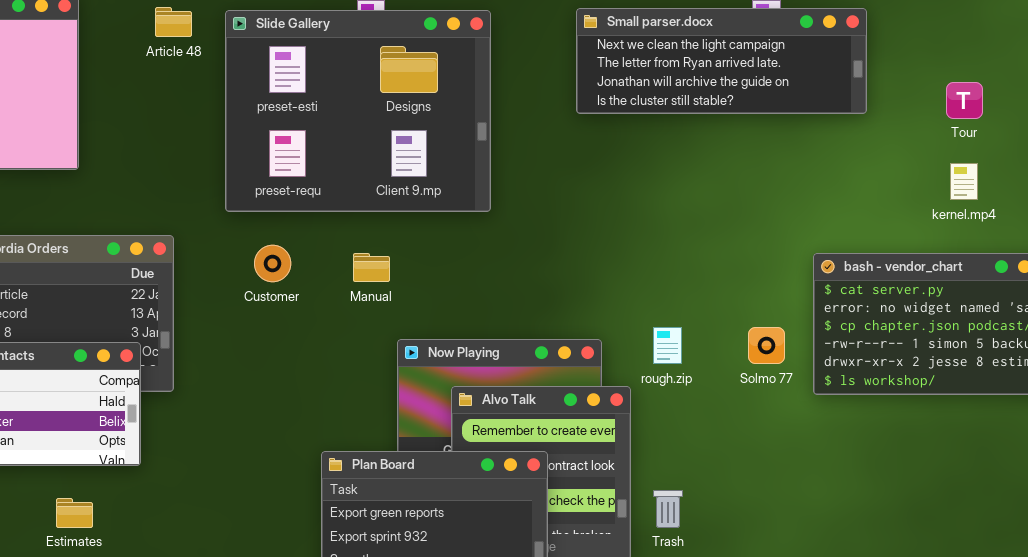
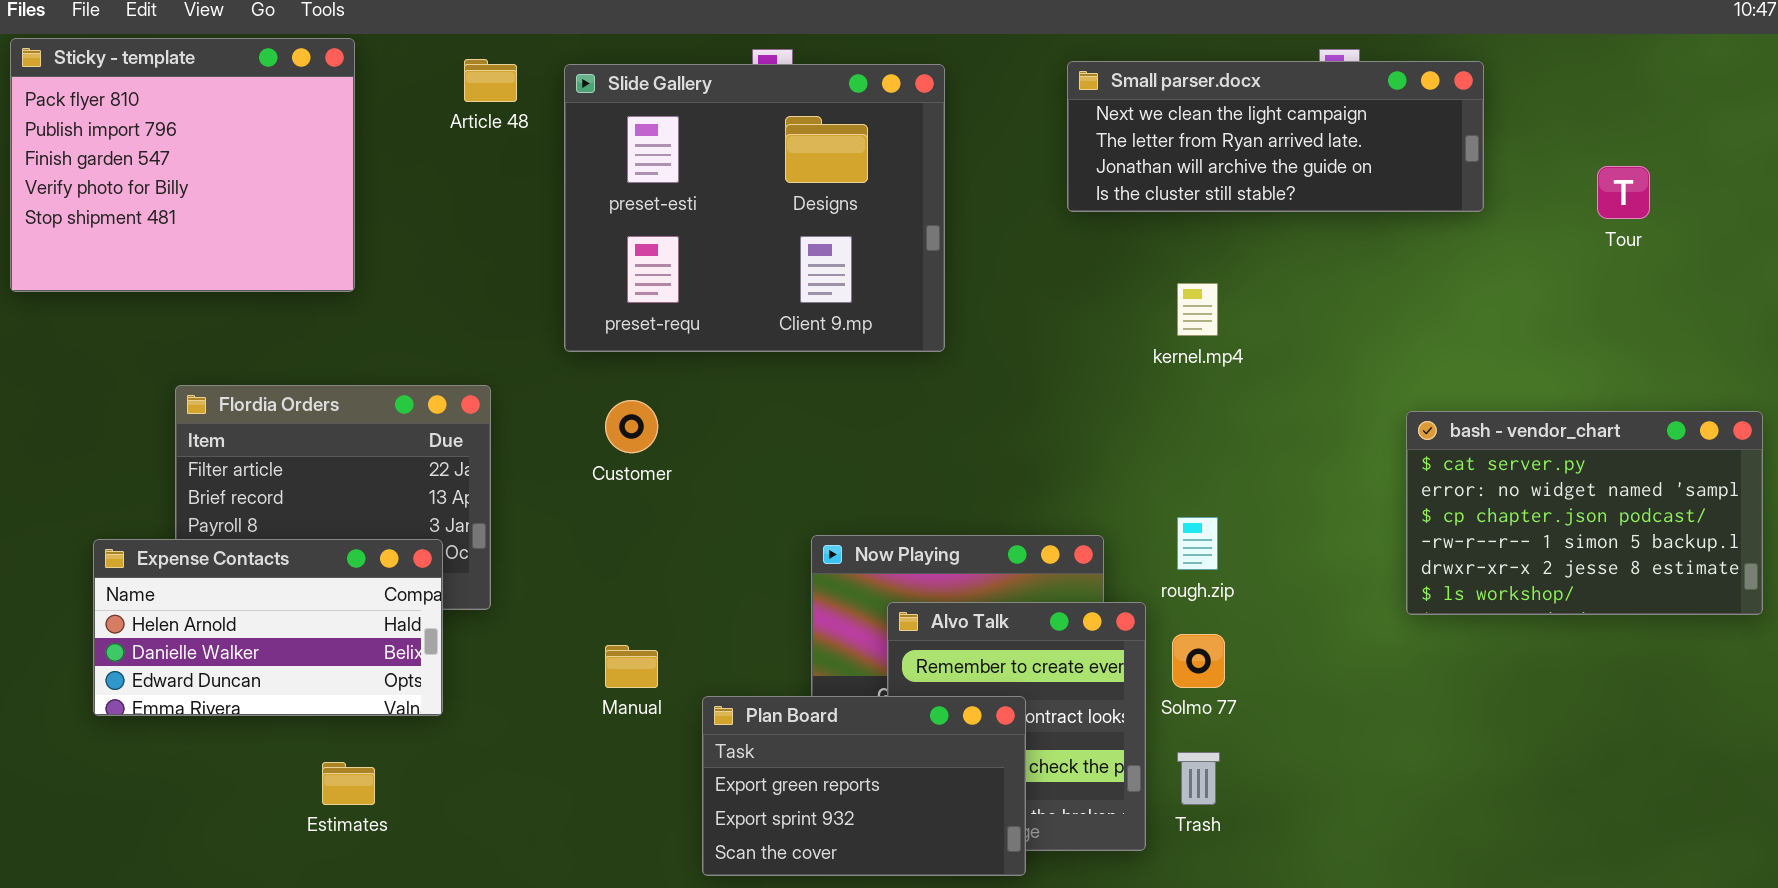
kernel.mp4: [950,163,978,200] -> [1177,283,1218,336], moved
Manual: [353,253,390,282] -> [605,645,658,688], moved
Solmo 77: [748,327,785,364] -> [1172,634,1225,688], moved

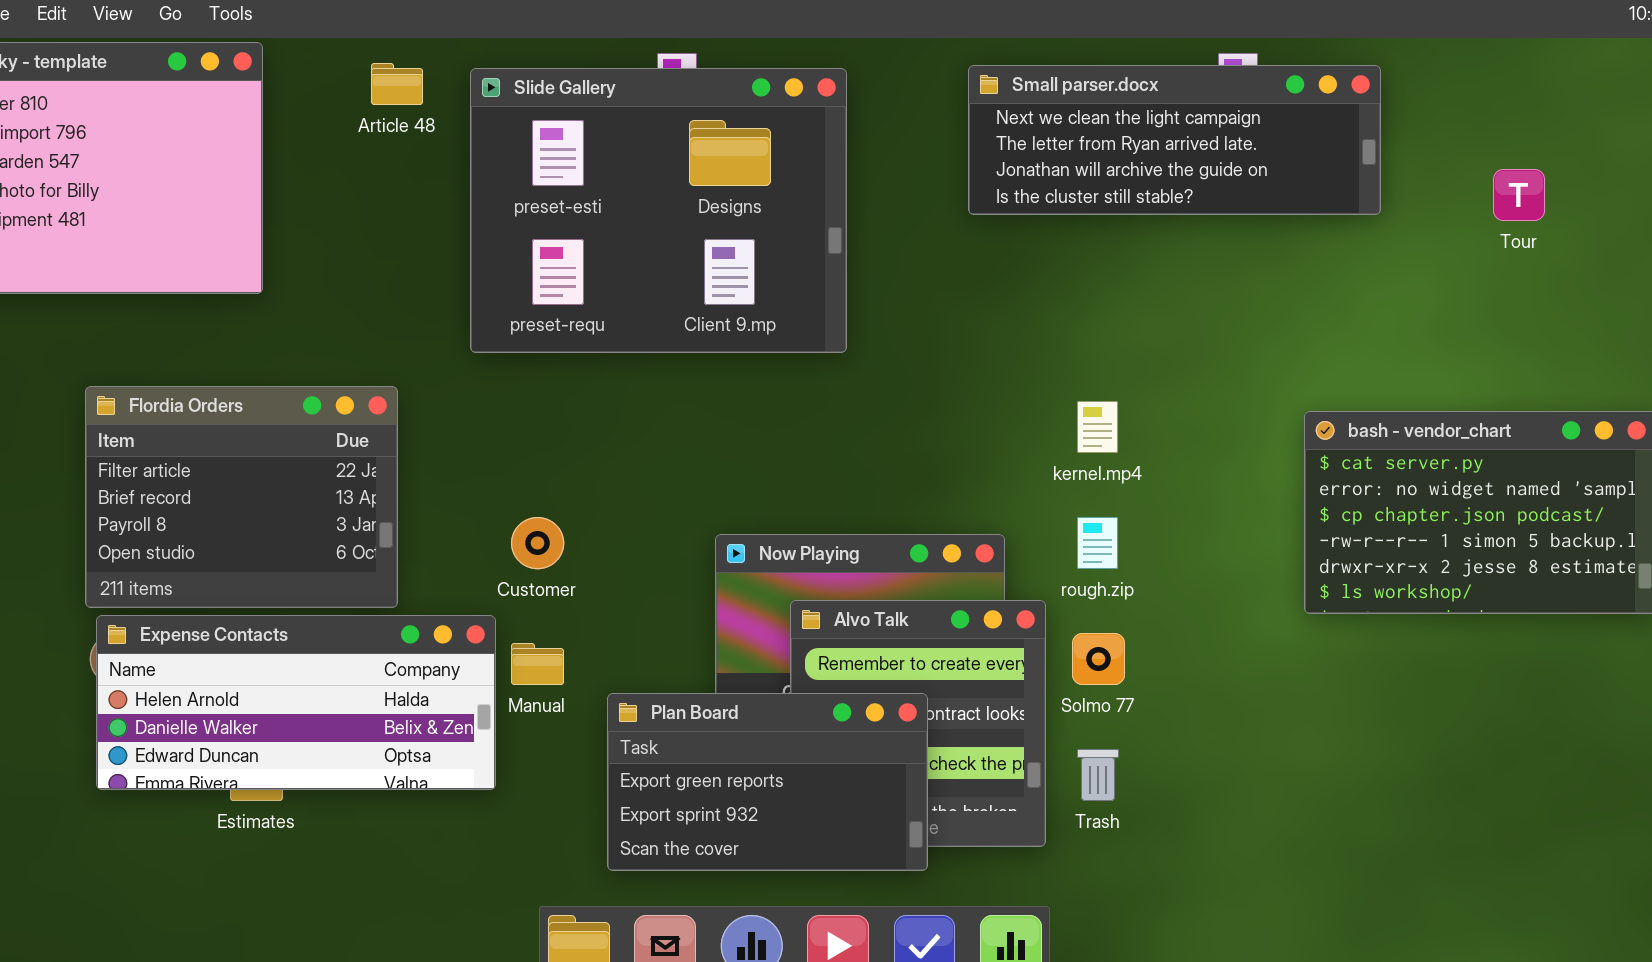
kernel.mp4: [1177,283,1218,336] -> [1077,401,1118,453], moved
Customer: [605,400,658,453] -> [511,517,564,569], moved
Expense Contacts: [93,539,443,716] -> [96,615,496,790], moved, resized

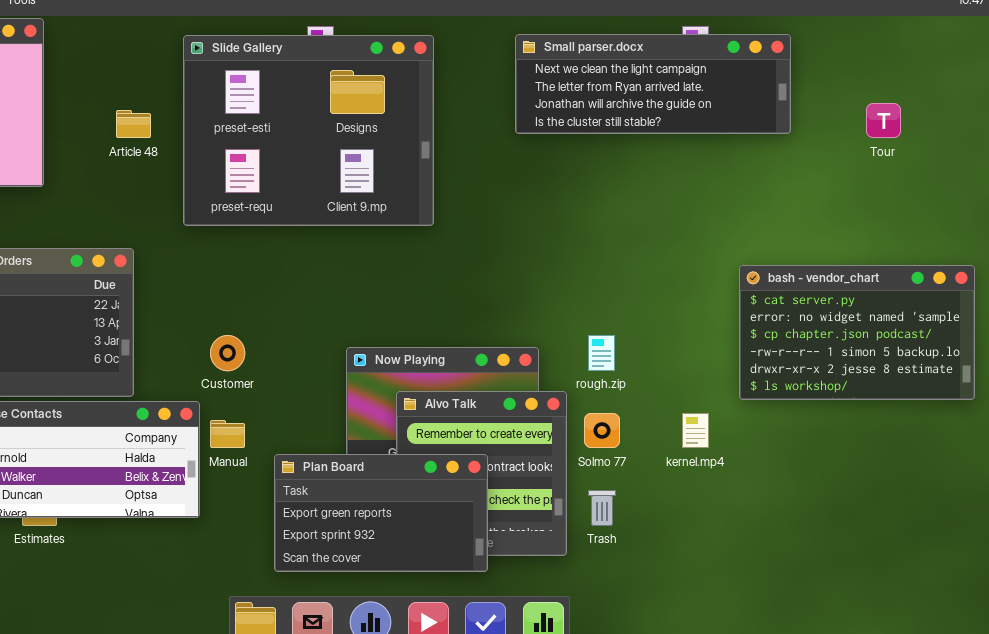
Article 48: [371,63,423,105] -> [116,110,151,138], moved
kernel.mp4: [1077,401,1118,453] -> [682,413,709,448], moved

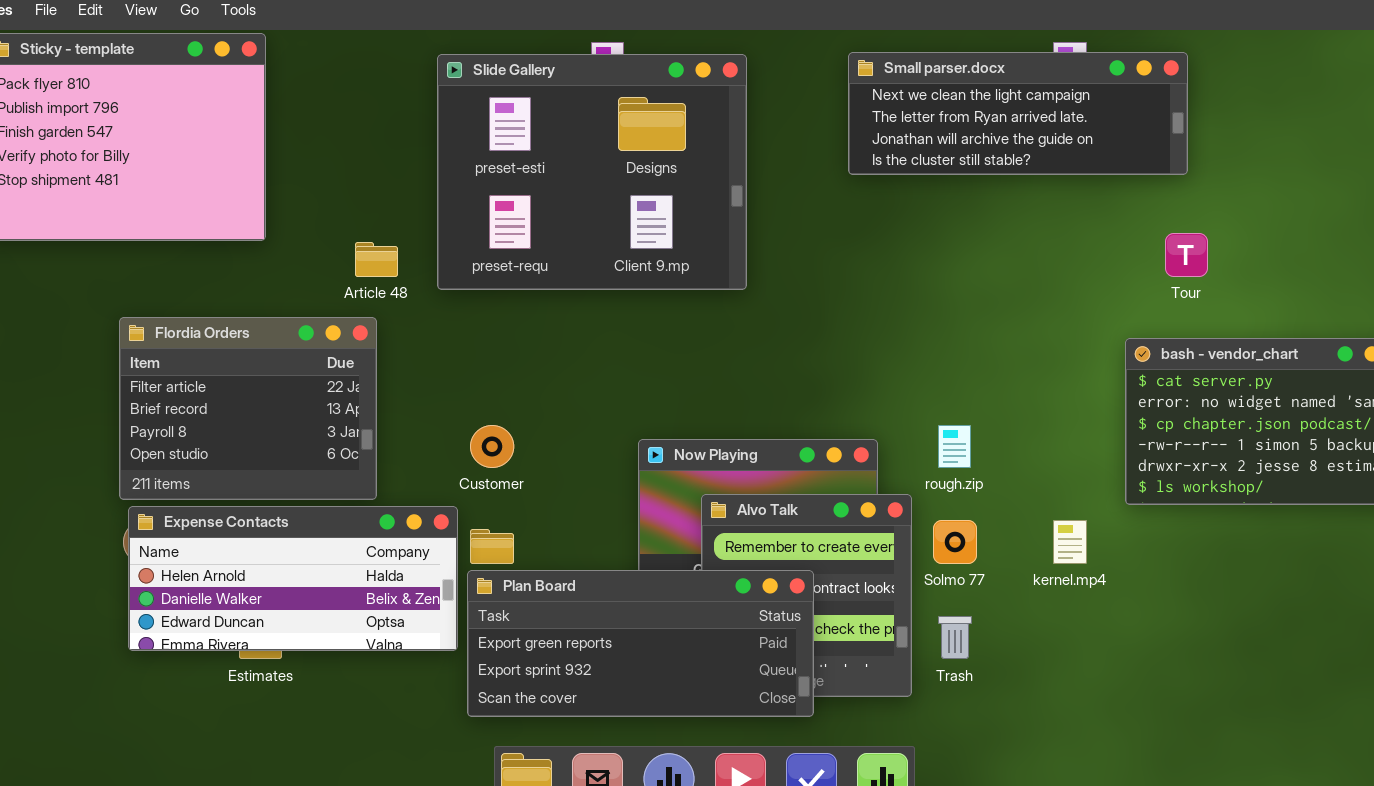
Tour: [866,103,901,138] -> [1165,233,1208,277], moved
Article 48: [116,110,151,138] -> [355,242,398,277], moved
Plan Board: [274,454,488,572] -> [467,570,814,717], resized

